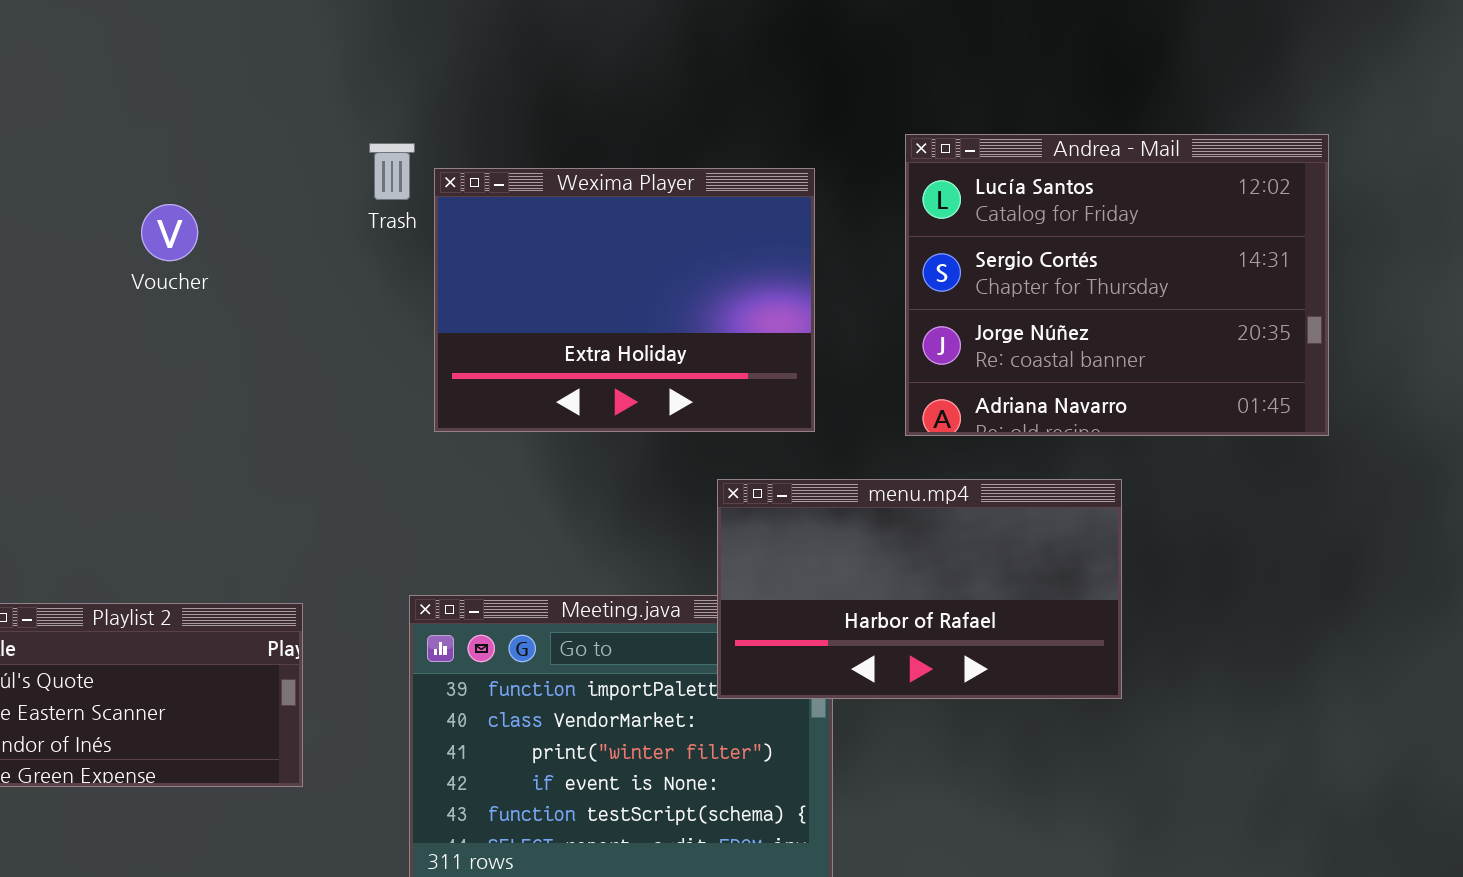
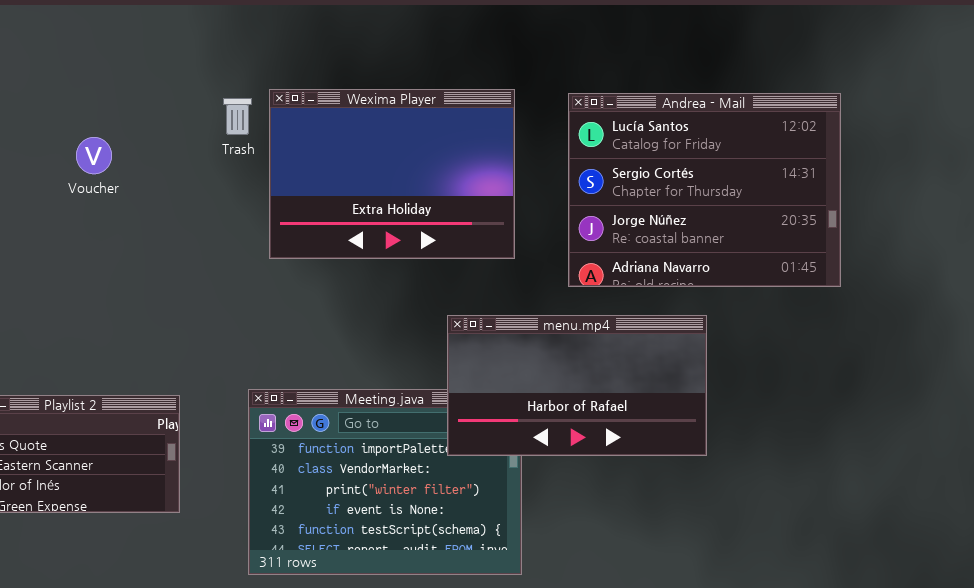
Wexima Player: [434,168,815,432] -> [269,89,515,259], moved

